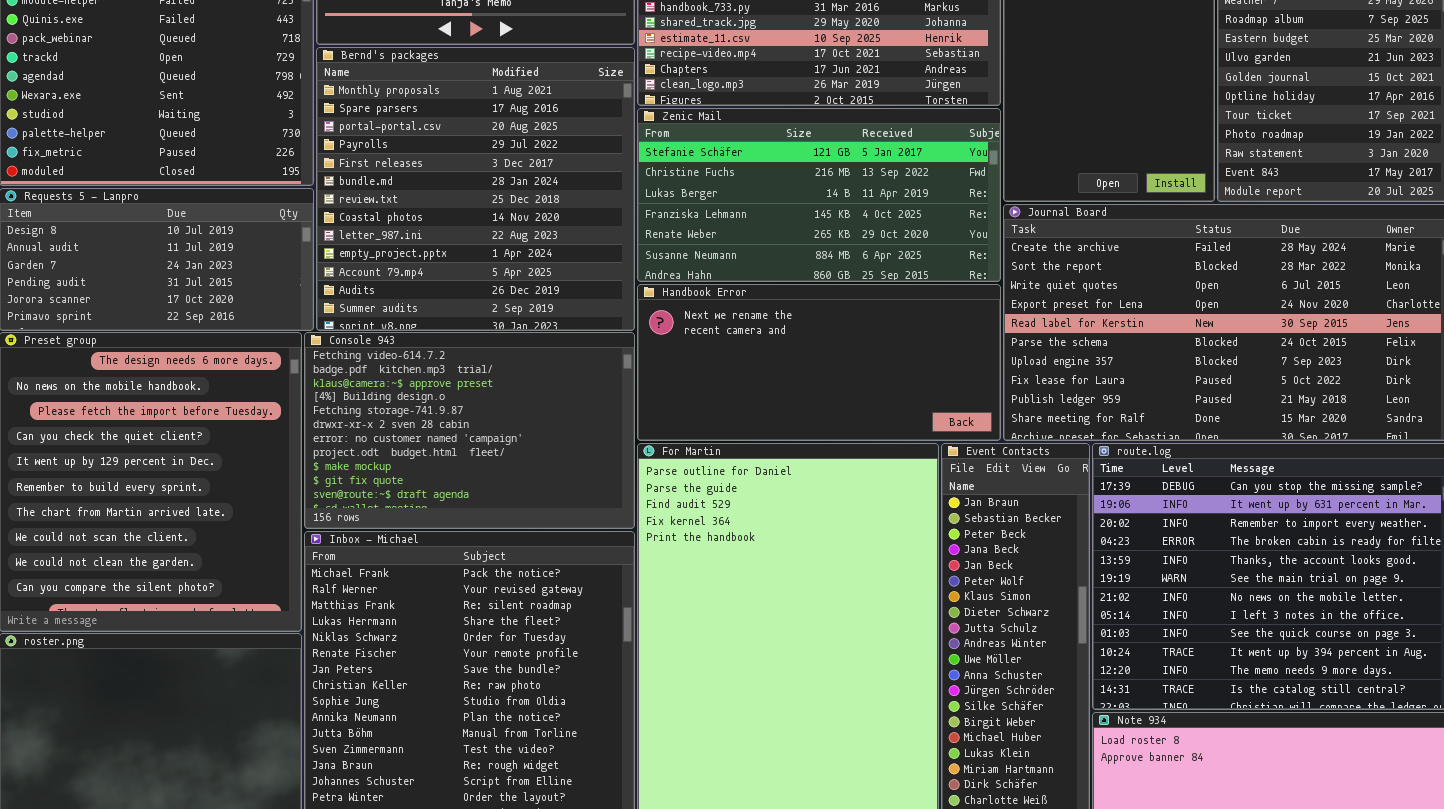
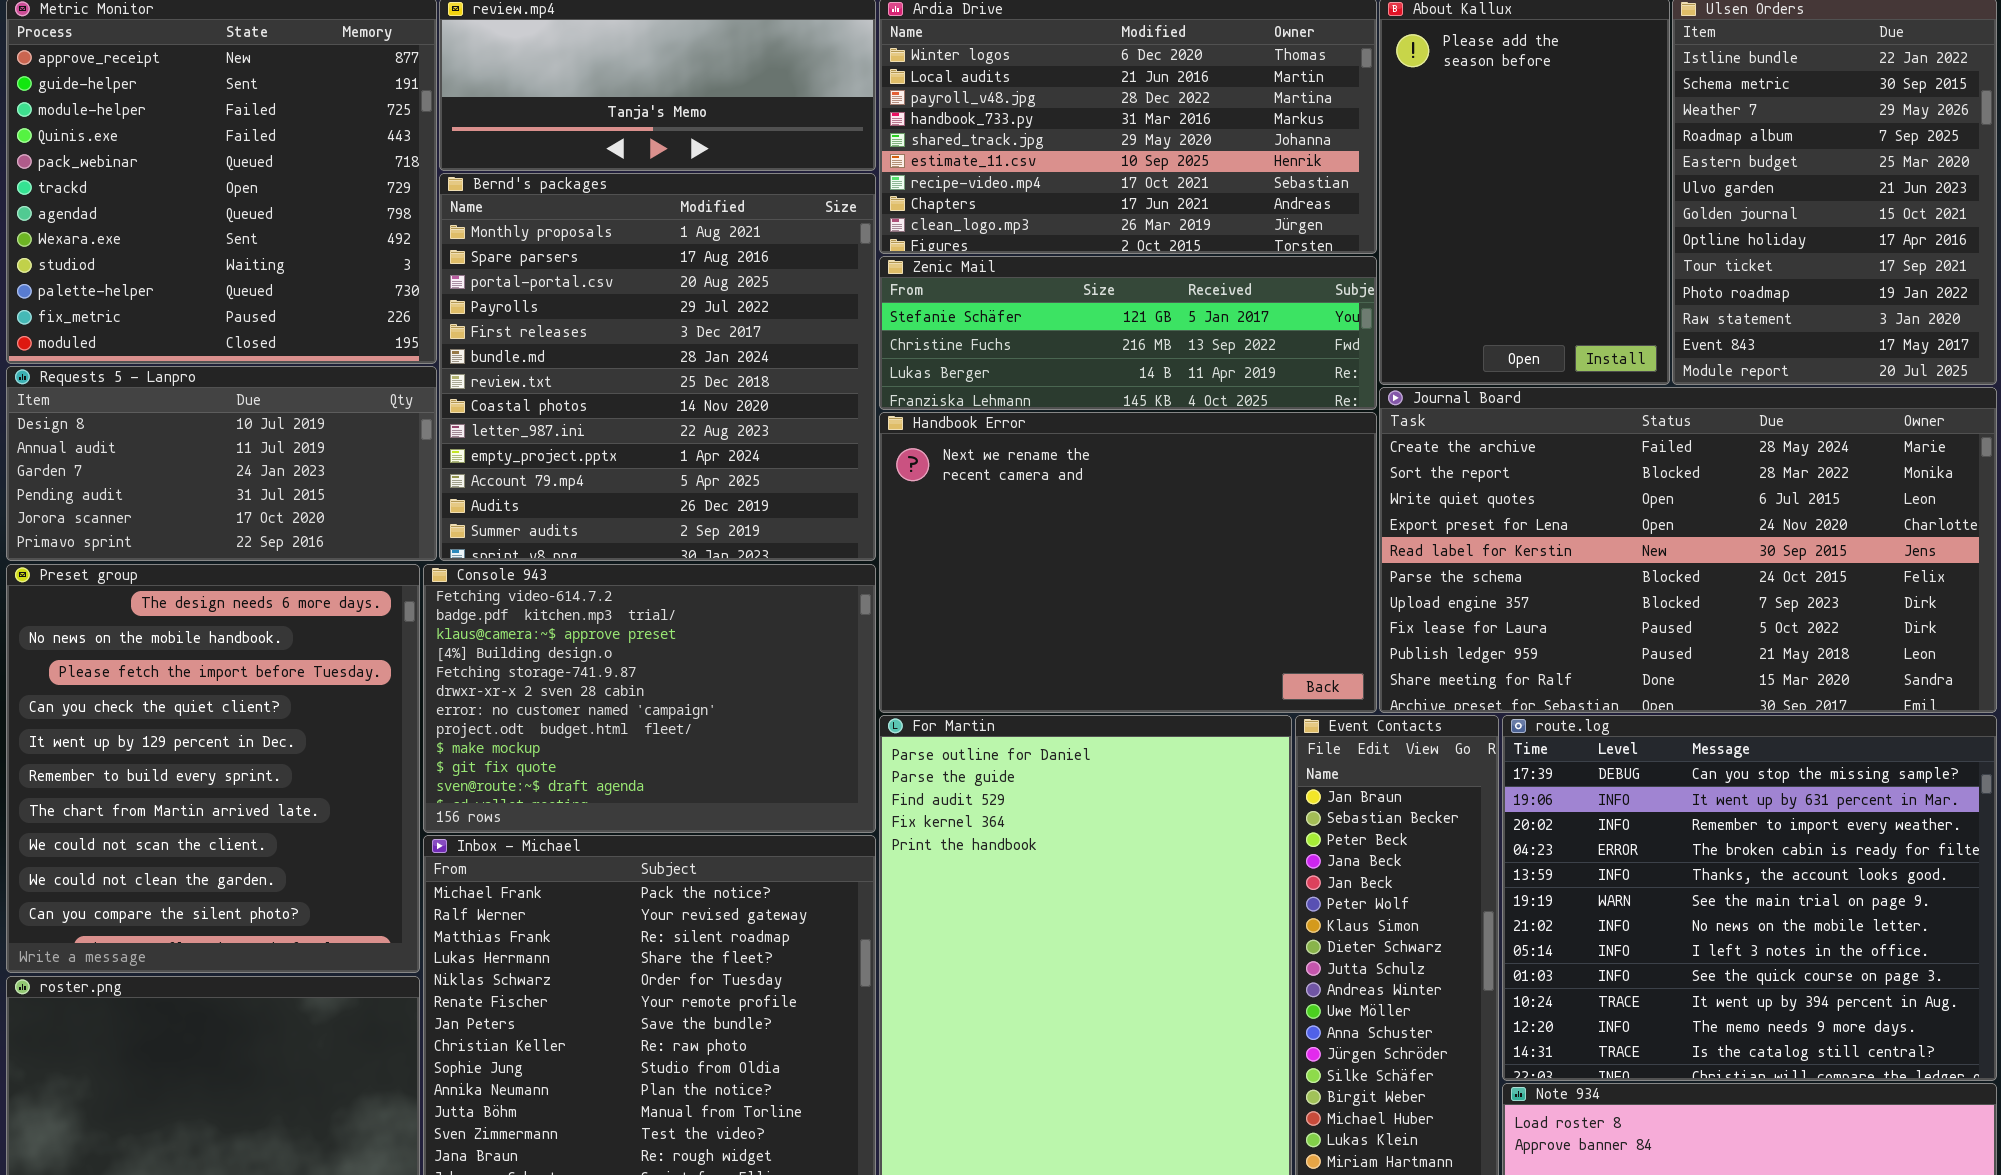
Zenic Mail: [637,108,1001,282] -> [879,256,1377,410], resized
Handbook Error: [637,284,1001,441] -> [879,412,1377,713], resized

